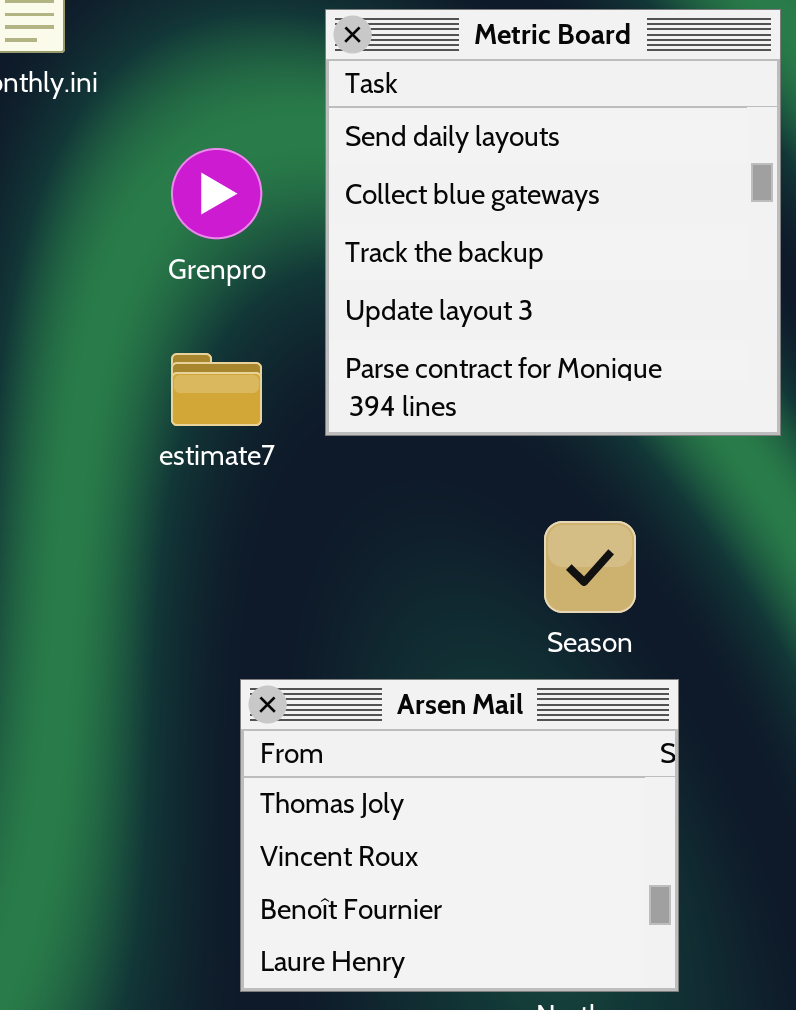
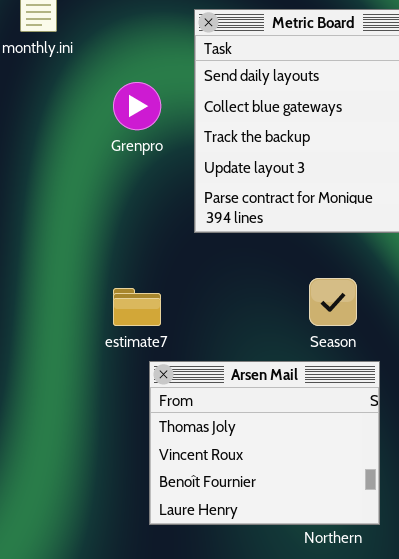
estimate7: [171,353,262,426] -> [113,288,161,326], moved

